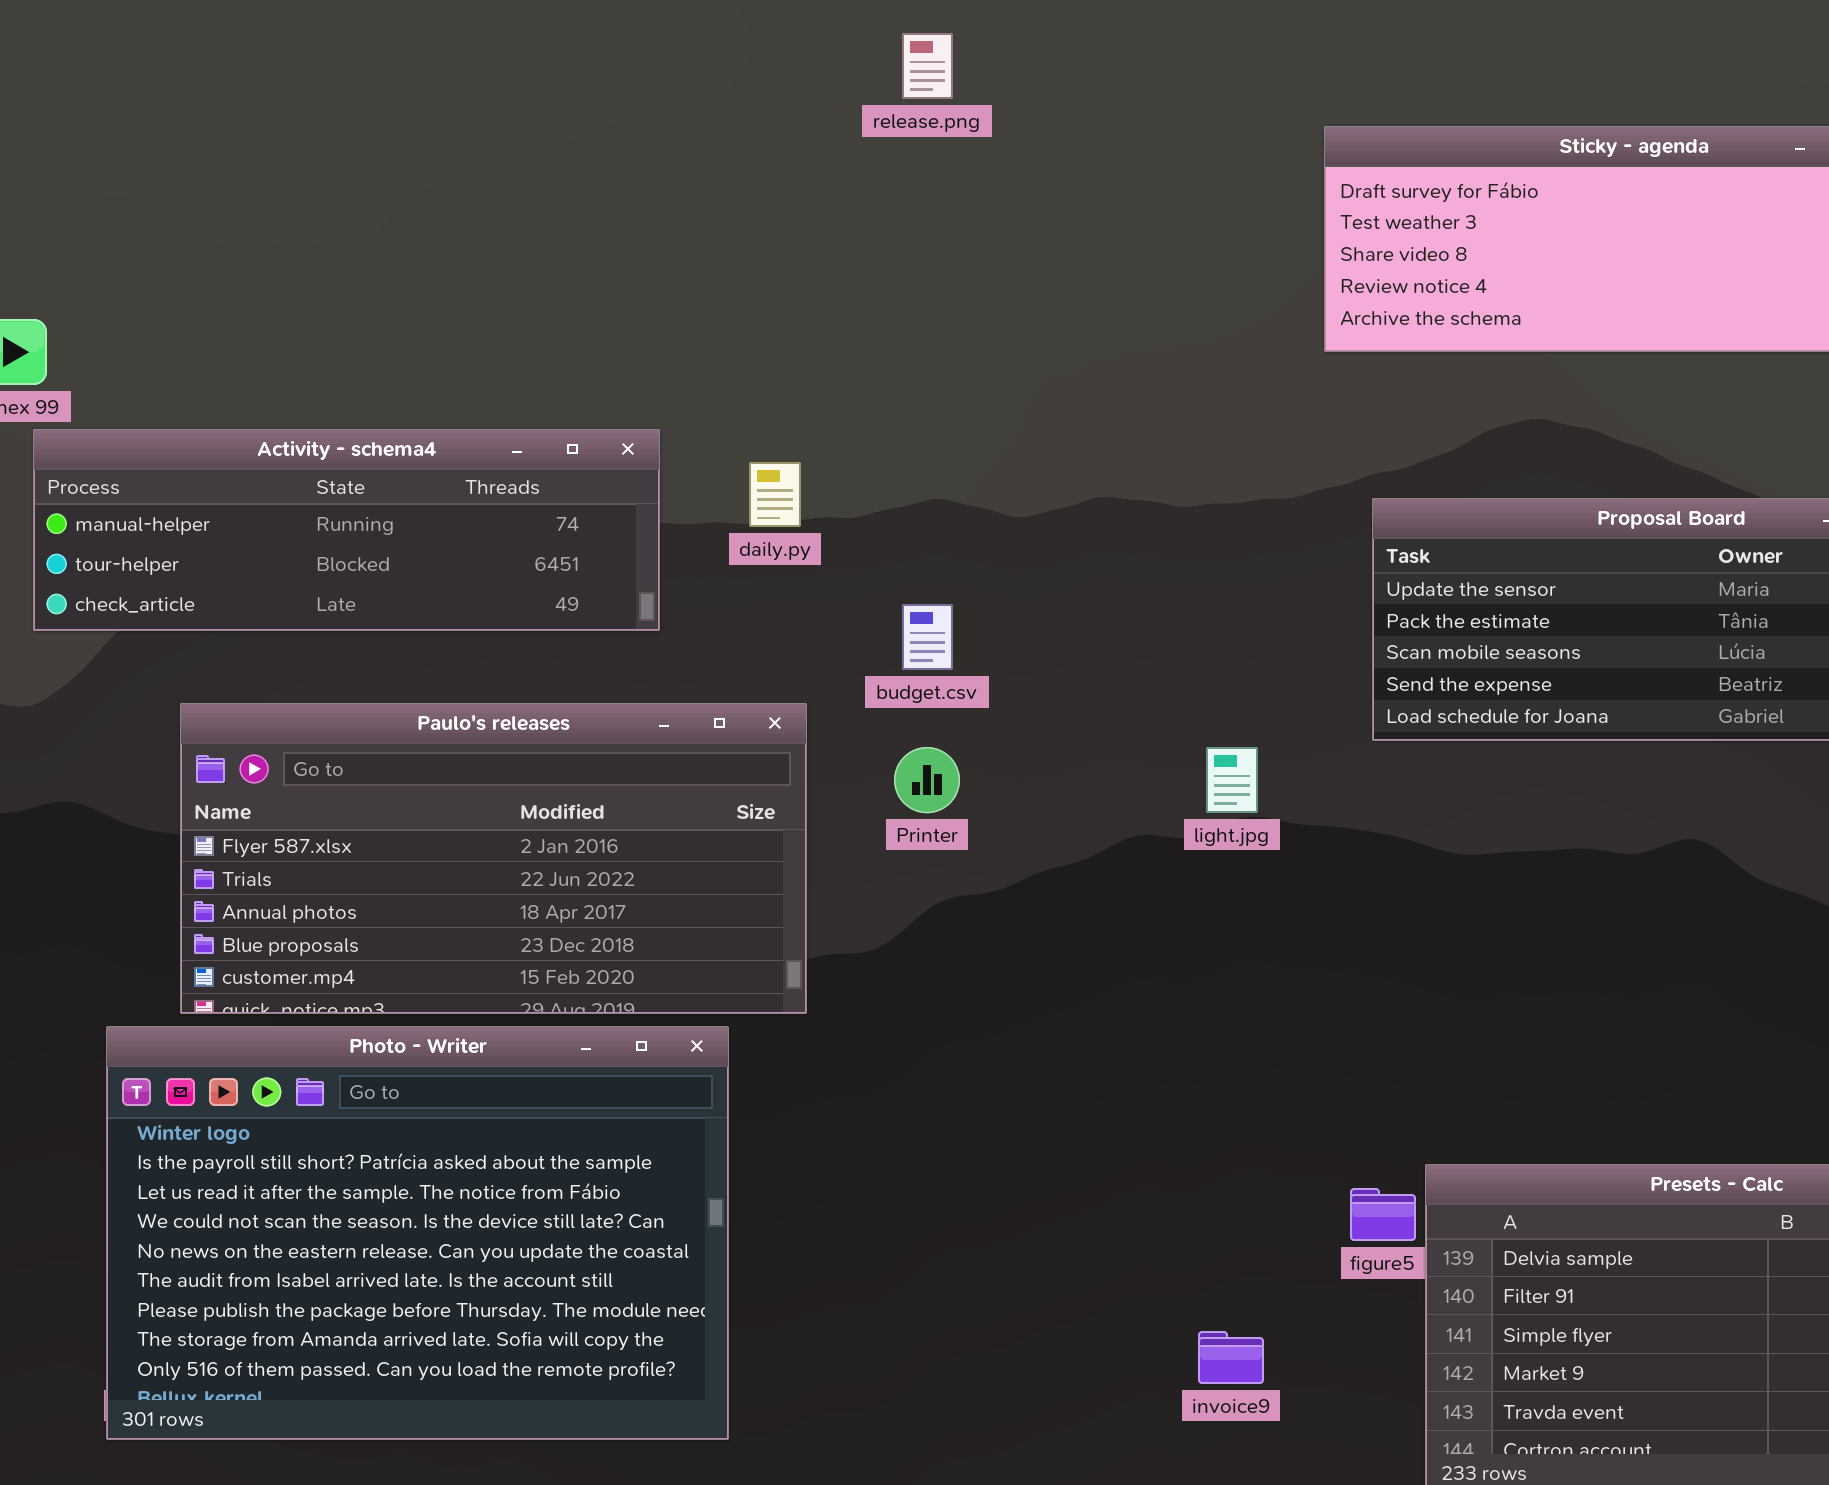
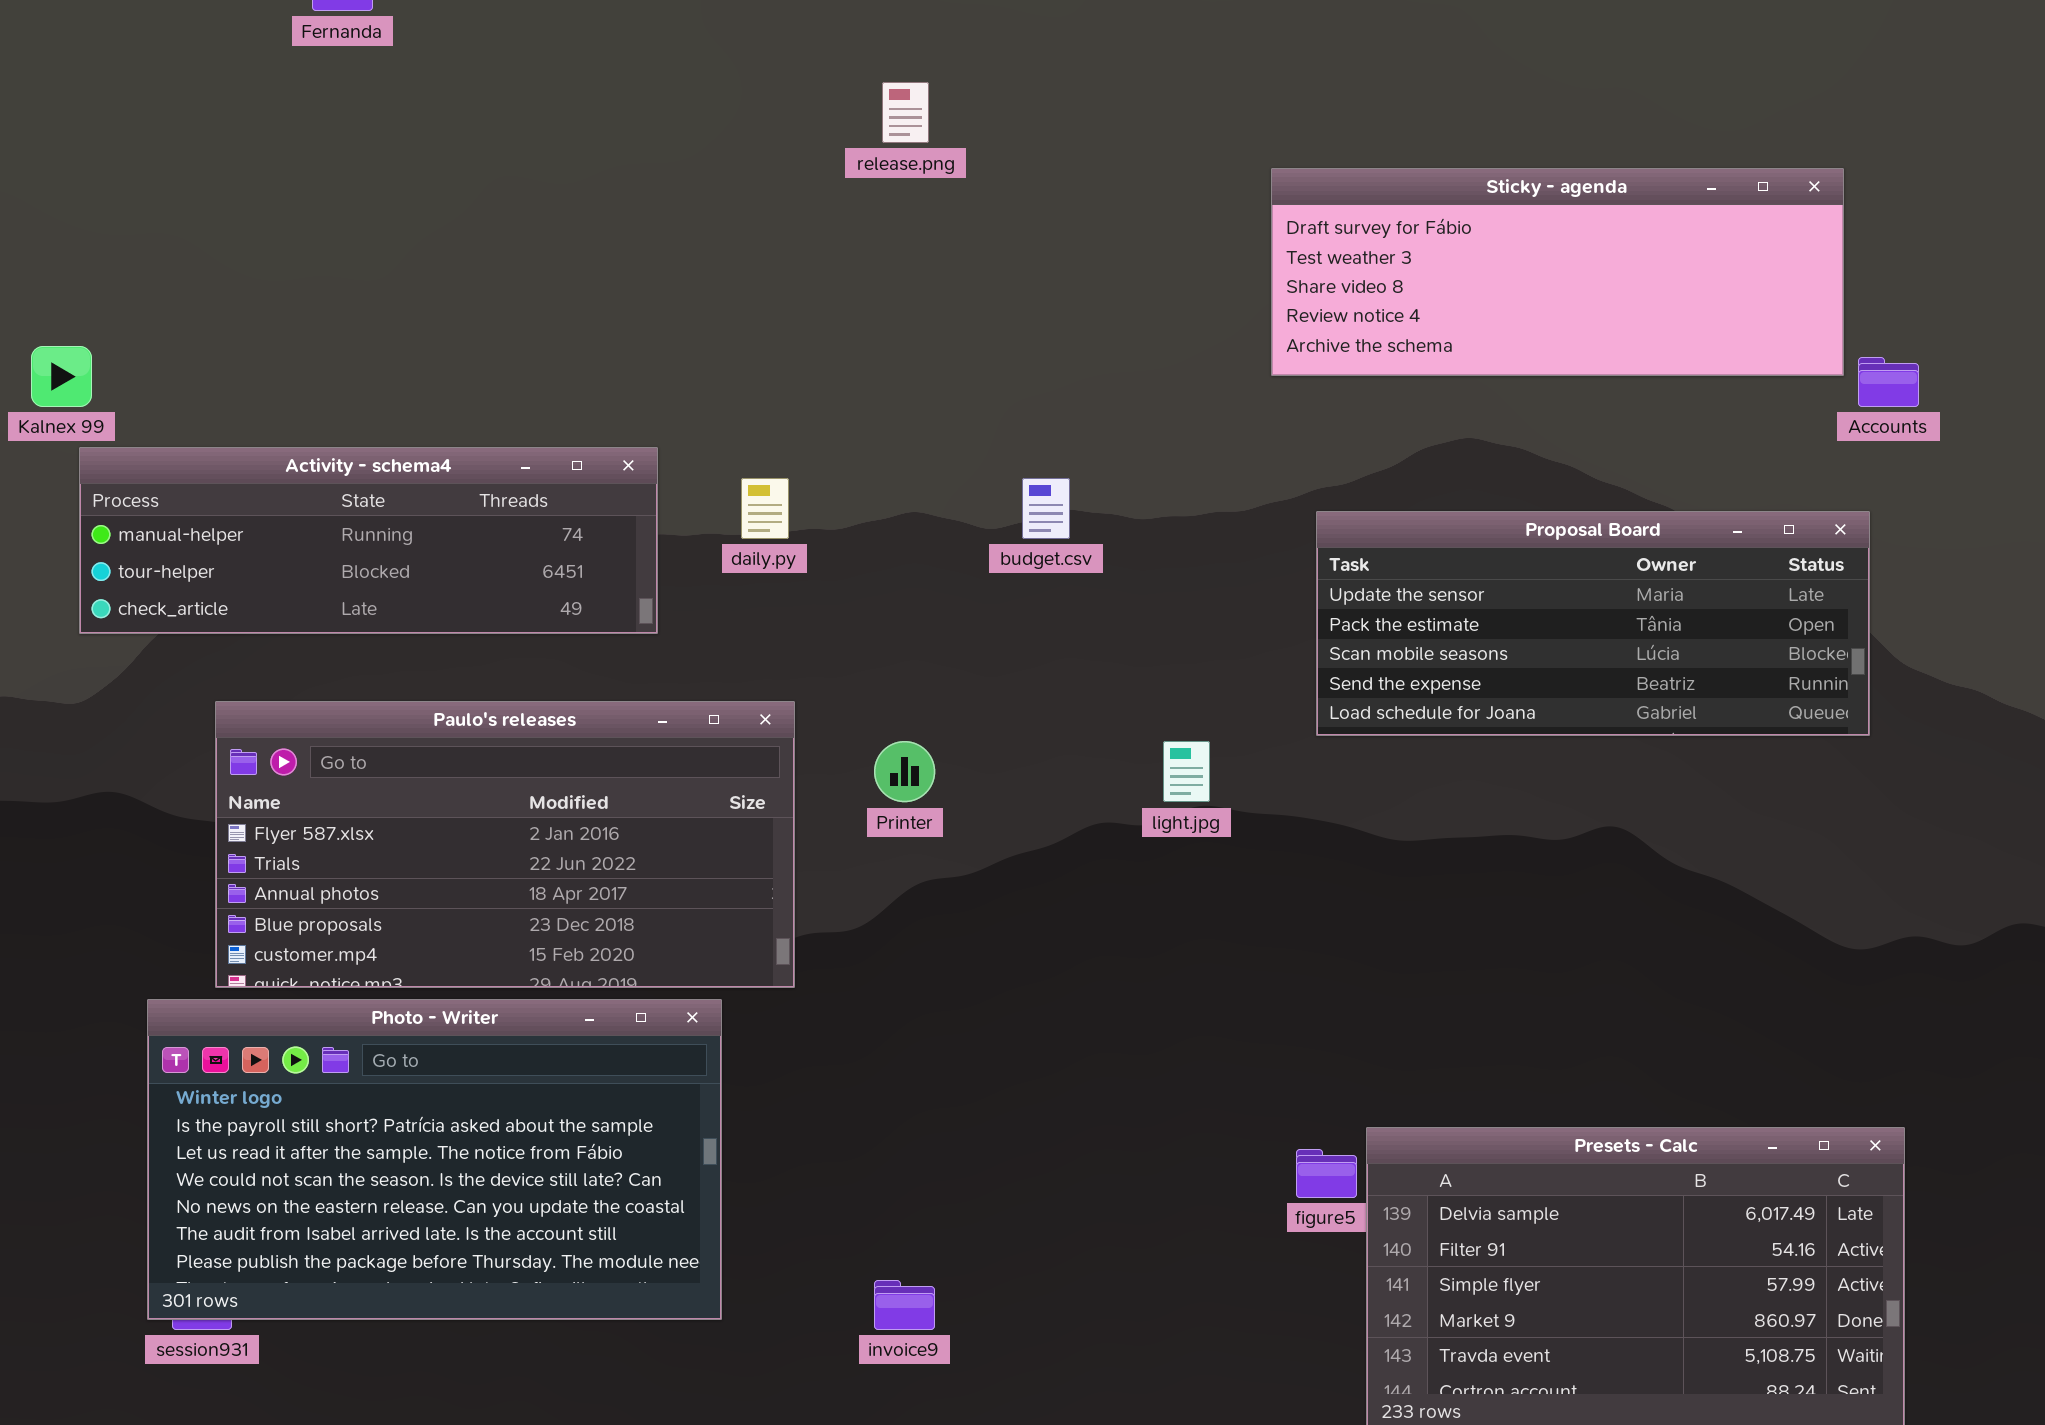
budget.csv: [902,604,953,670] -> [1022,478,1070,539], moved
Photo - Writer: [106,1026,729,1440] -> [147,999,722,1320], resized
invoice9: [1198,1331,1264,1384] -> [874,1280,935,1330], moved

